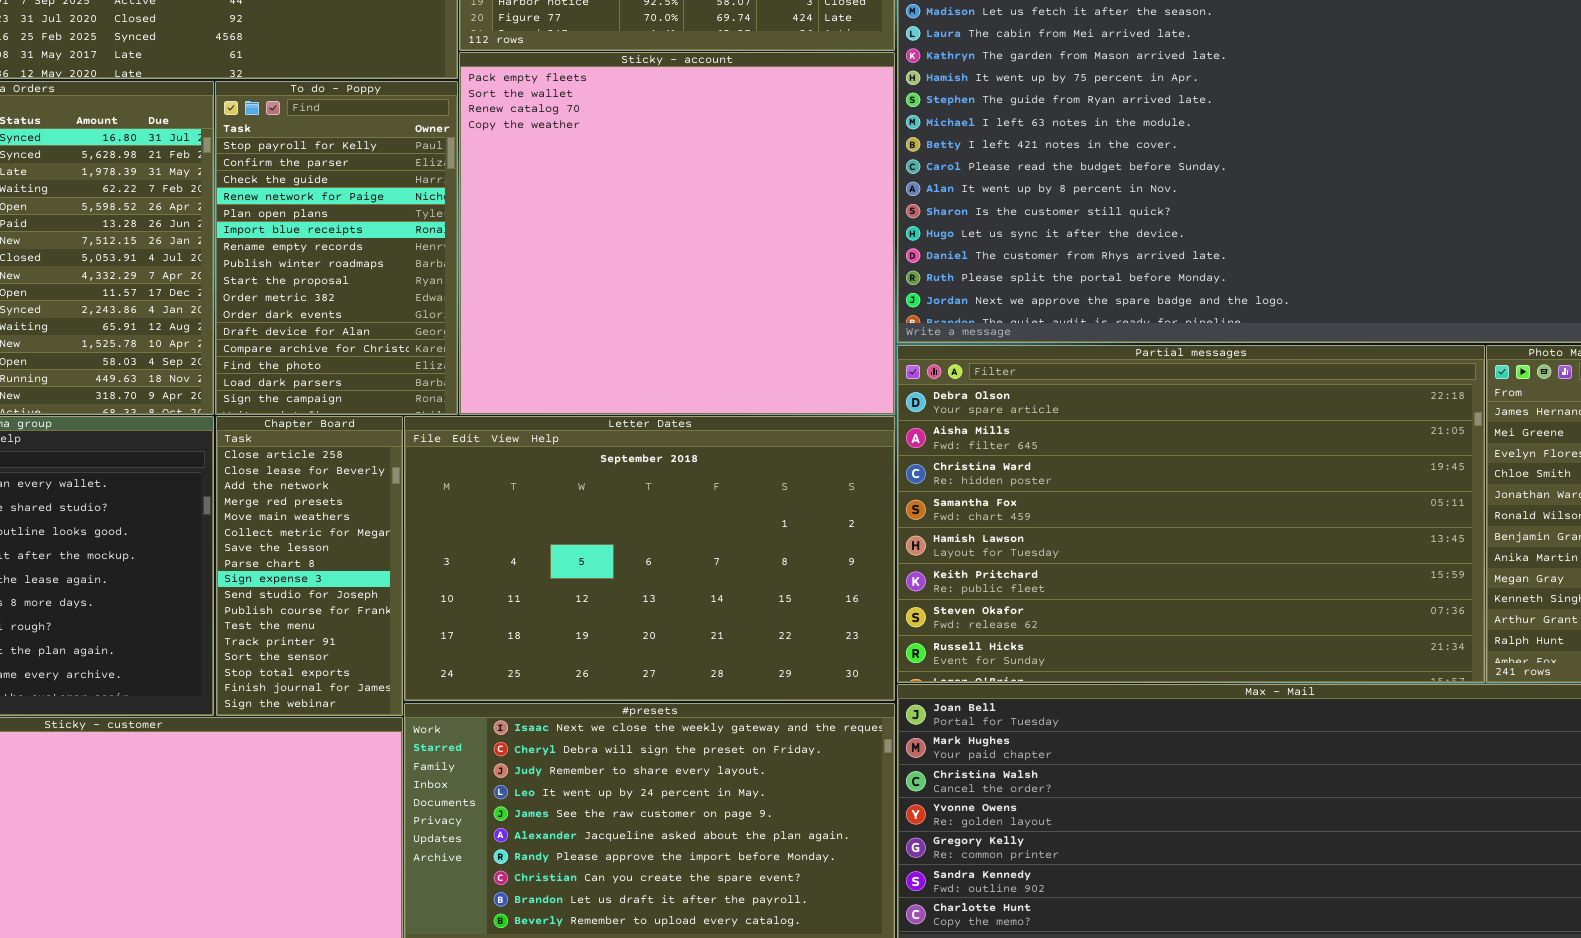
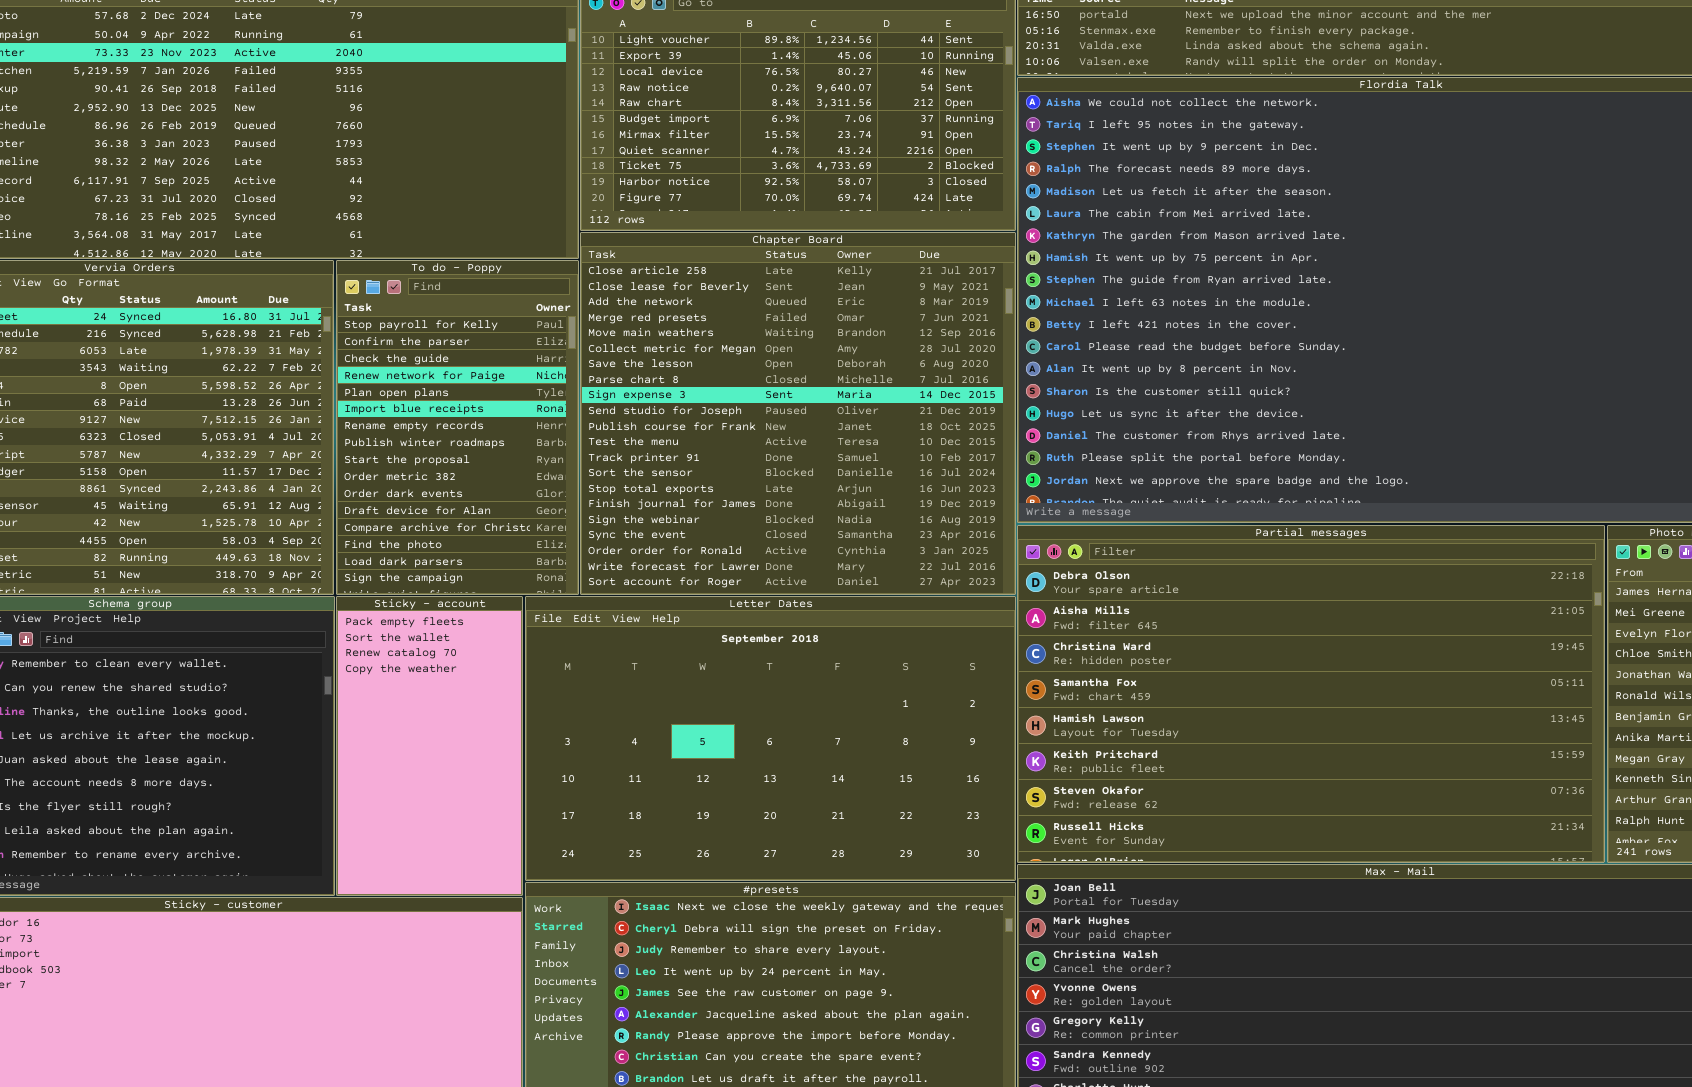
Sticky - account: [459,52,895,415] -> [336,596,523,896], moved, resized
Chapter Board: [216,416,403,716] -> [580,232,1016,595], moved, resized

